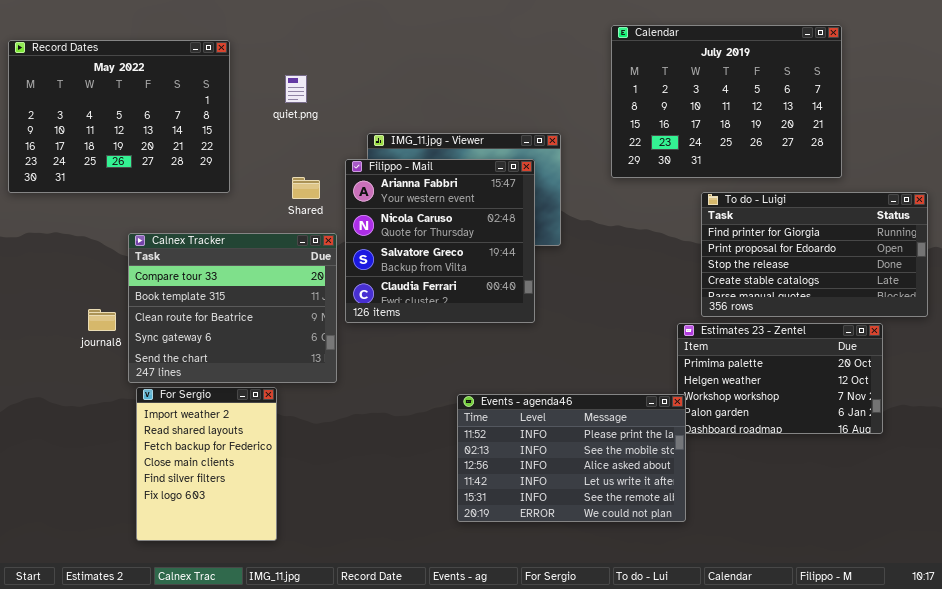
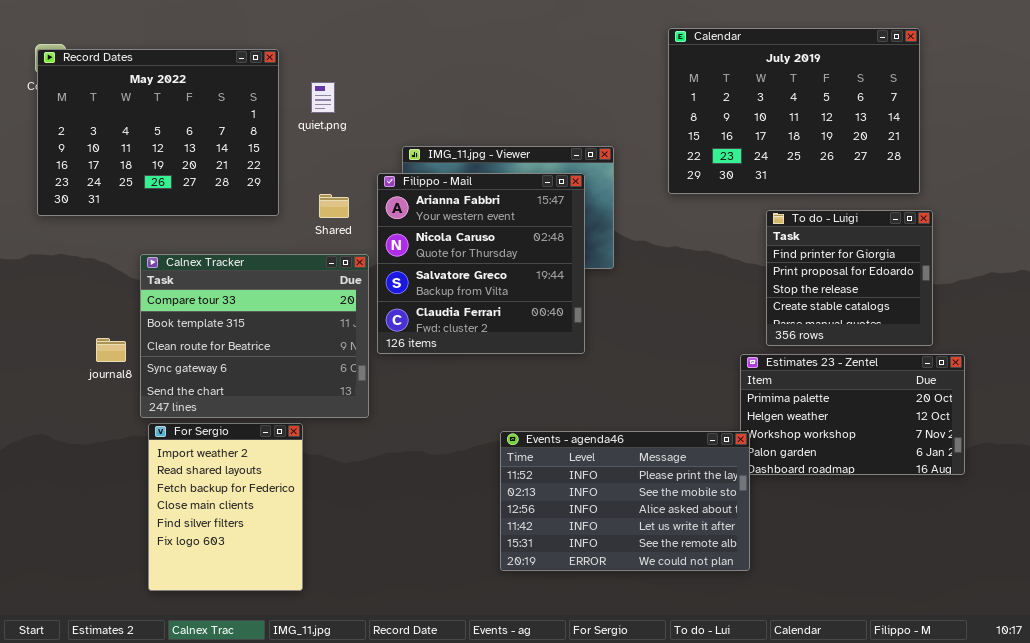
Record Dates: [8,40,230,193] -> [37,49,279,216], moved
To do - Luigi: [701,192,928,317] -> [766,210,933,346], resized

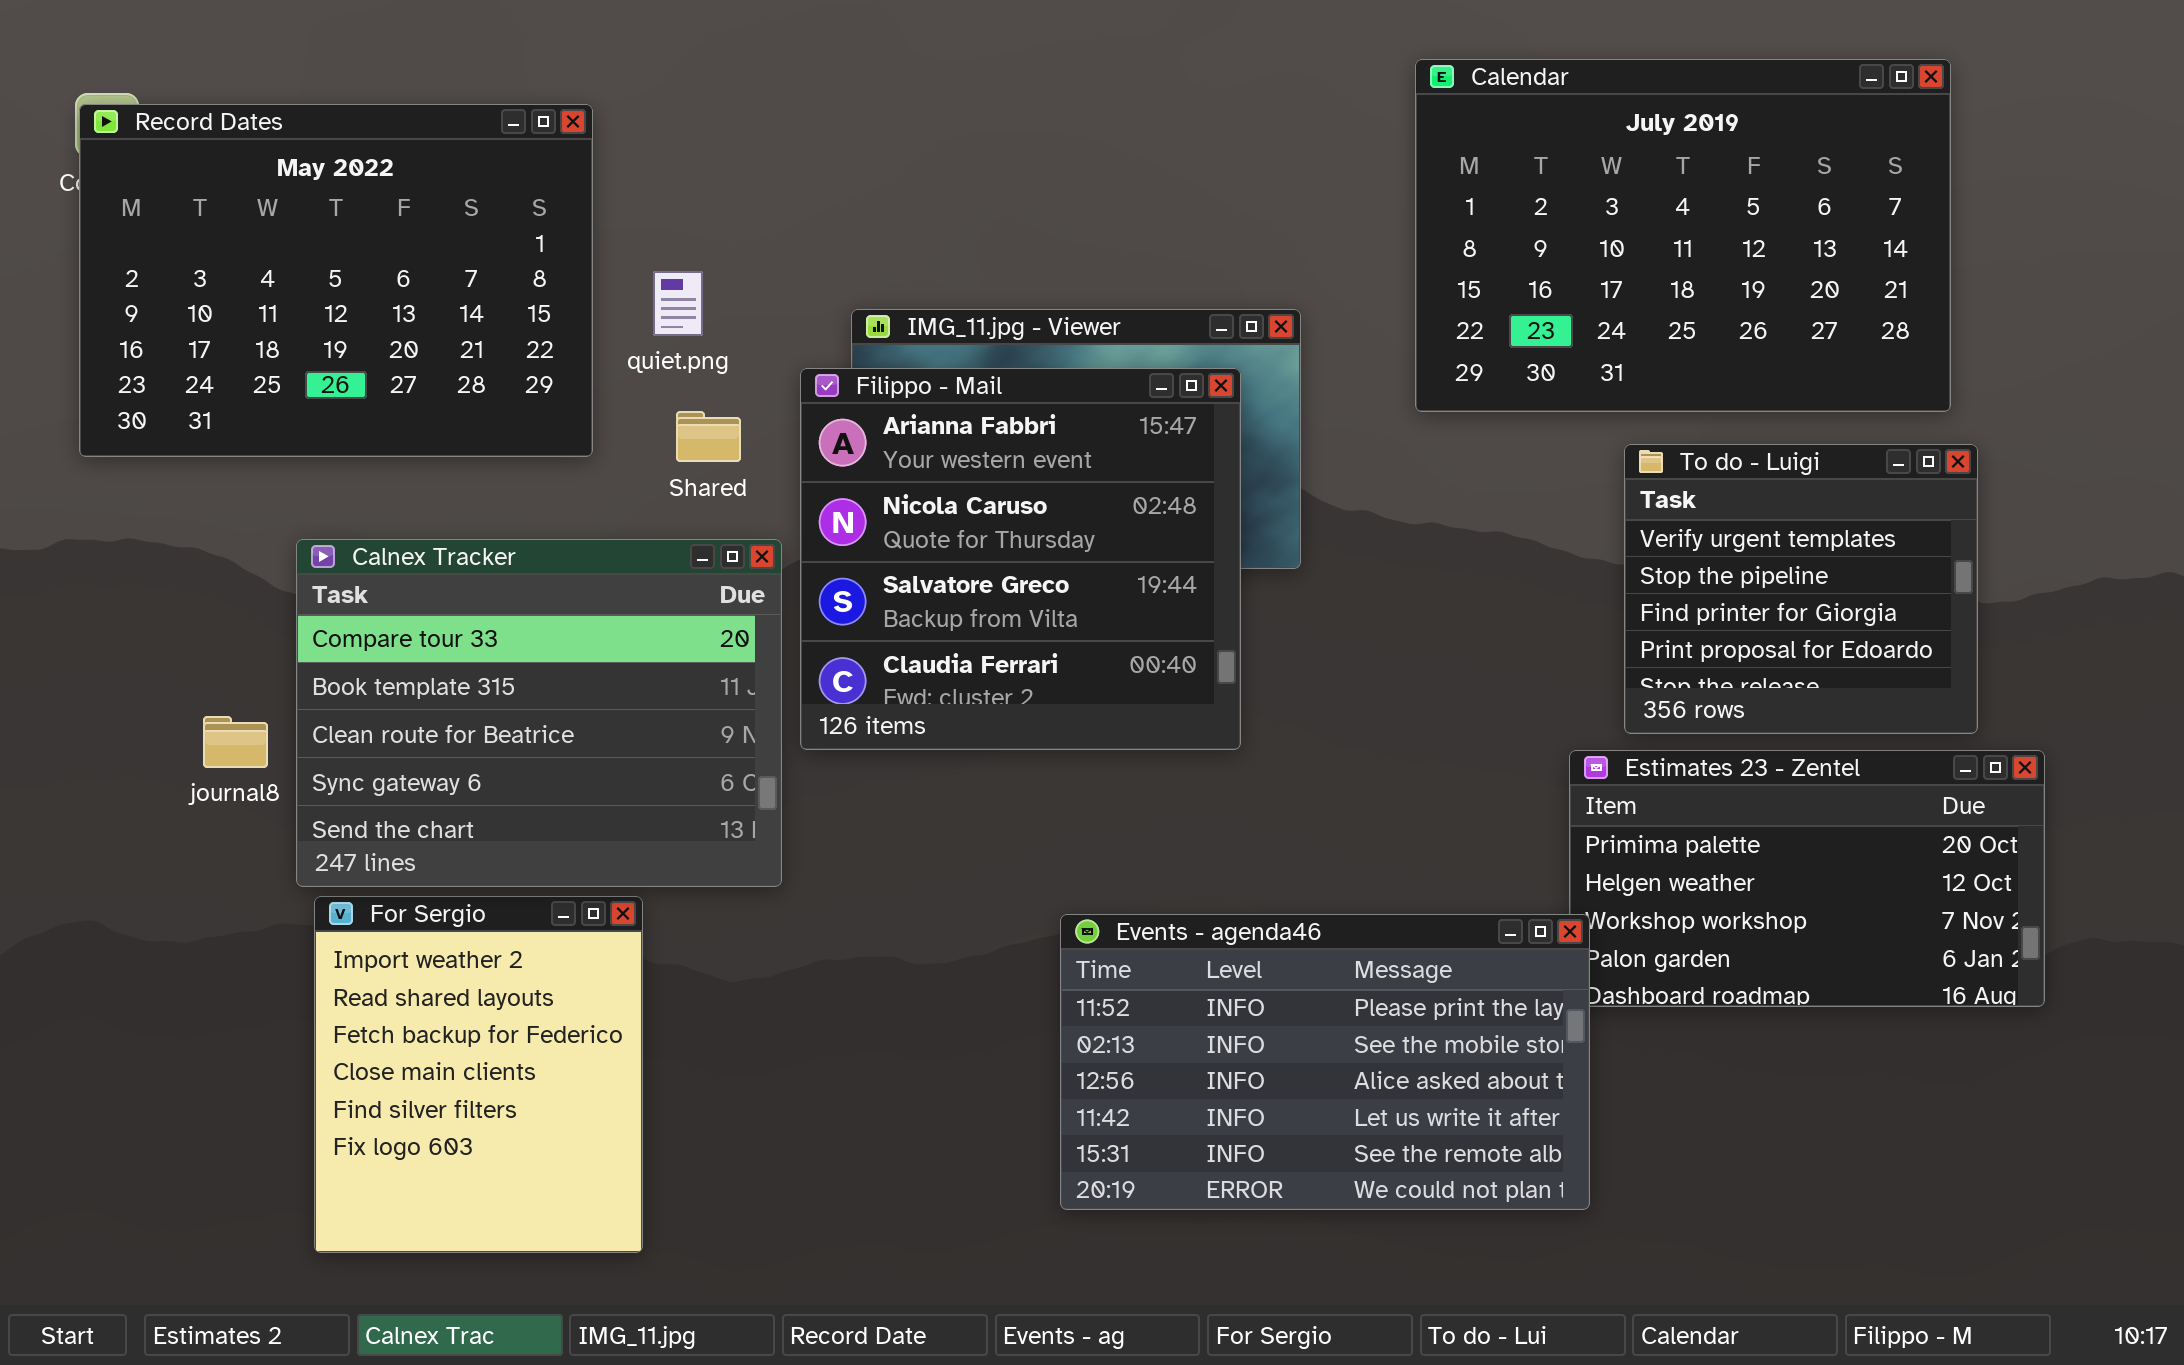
quiet.png: [311,82,335,113] -> [653,271,703,336], moved
To do - Luigi: [766,210,933,346] -> [1624,444,1978,734], scrolled up 2 rows

